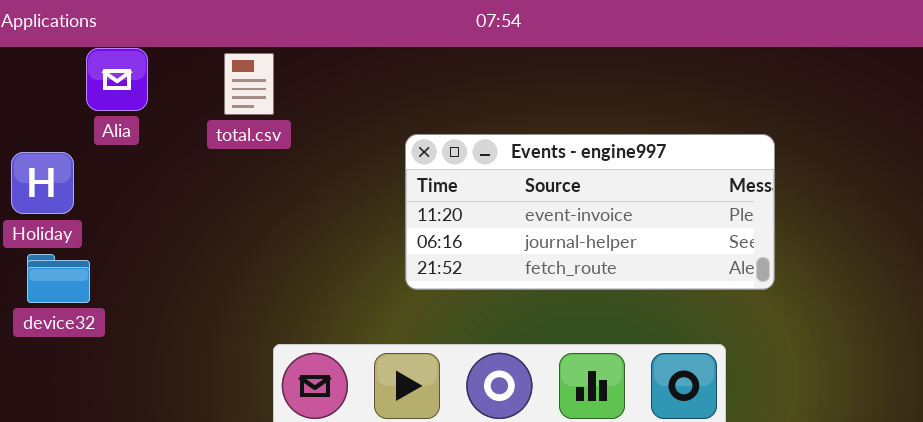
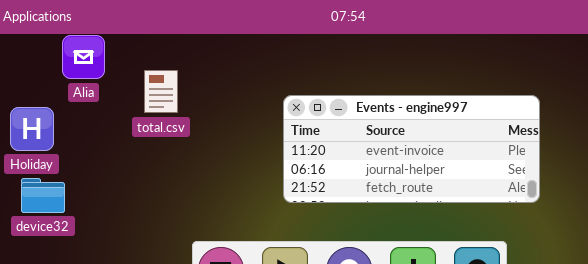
total.csv: [224,53,274,115] -> [144,70,178,113], moved

